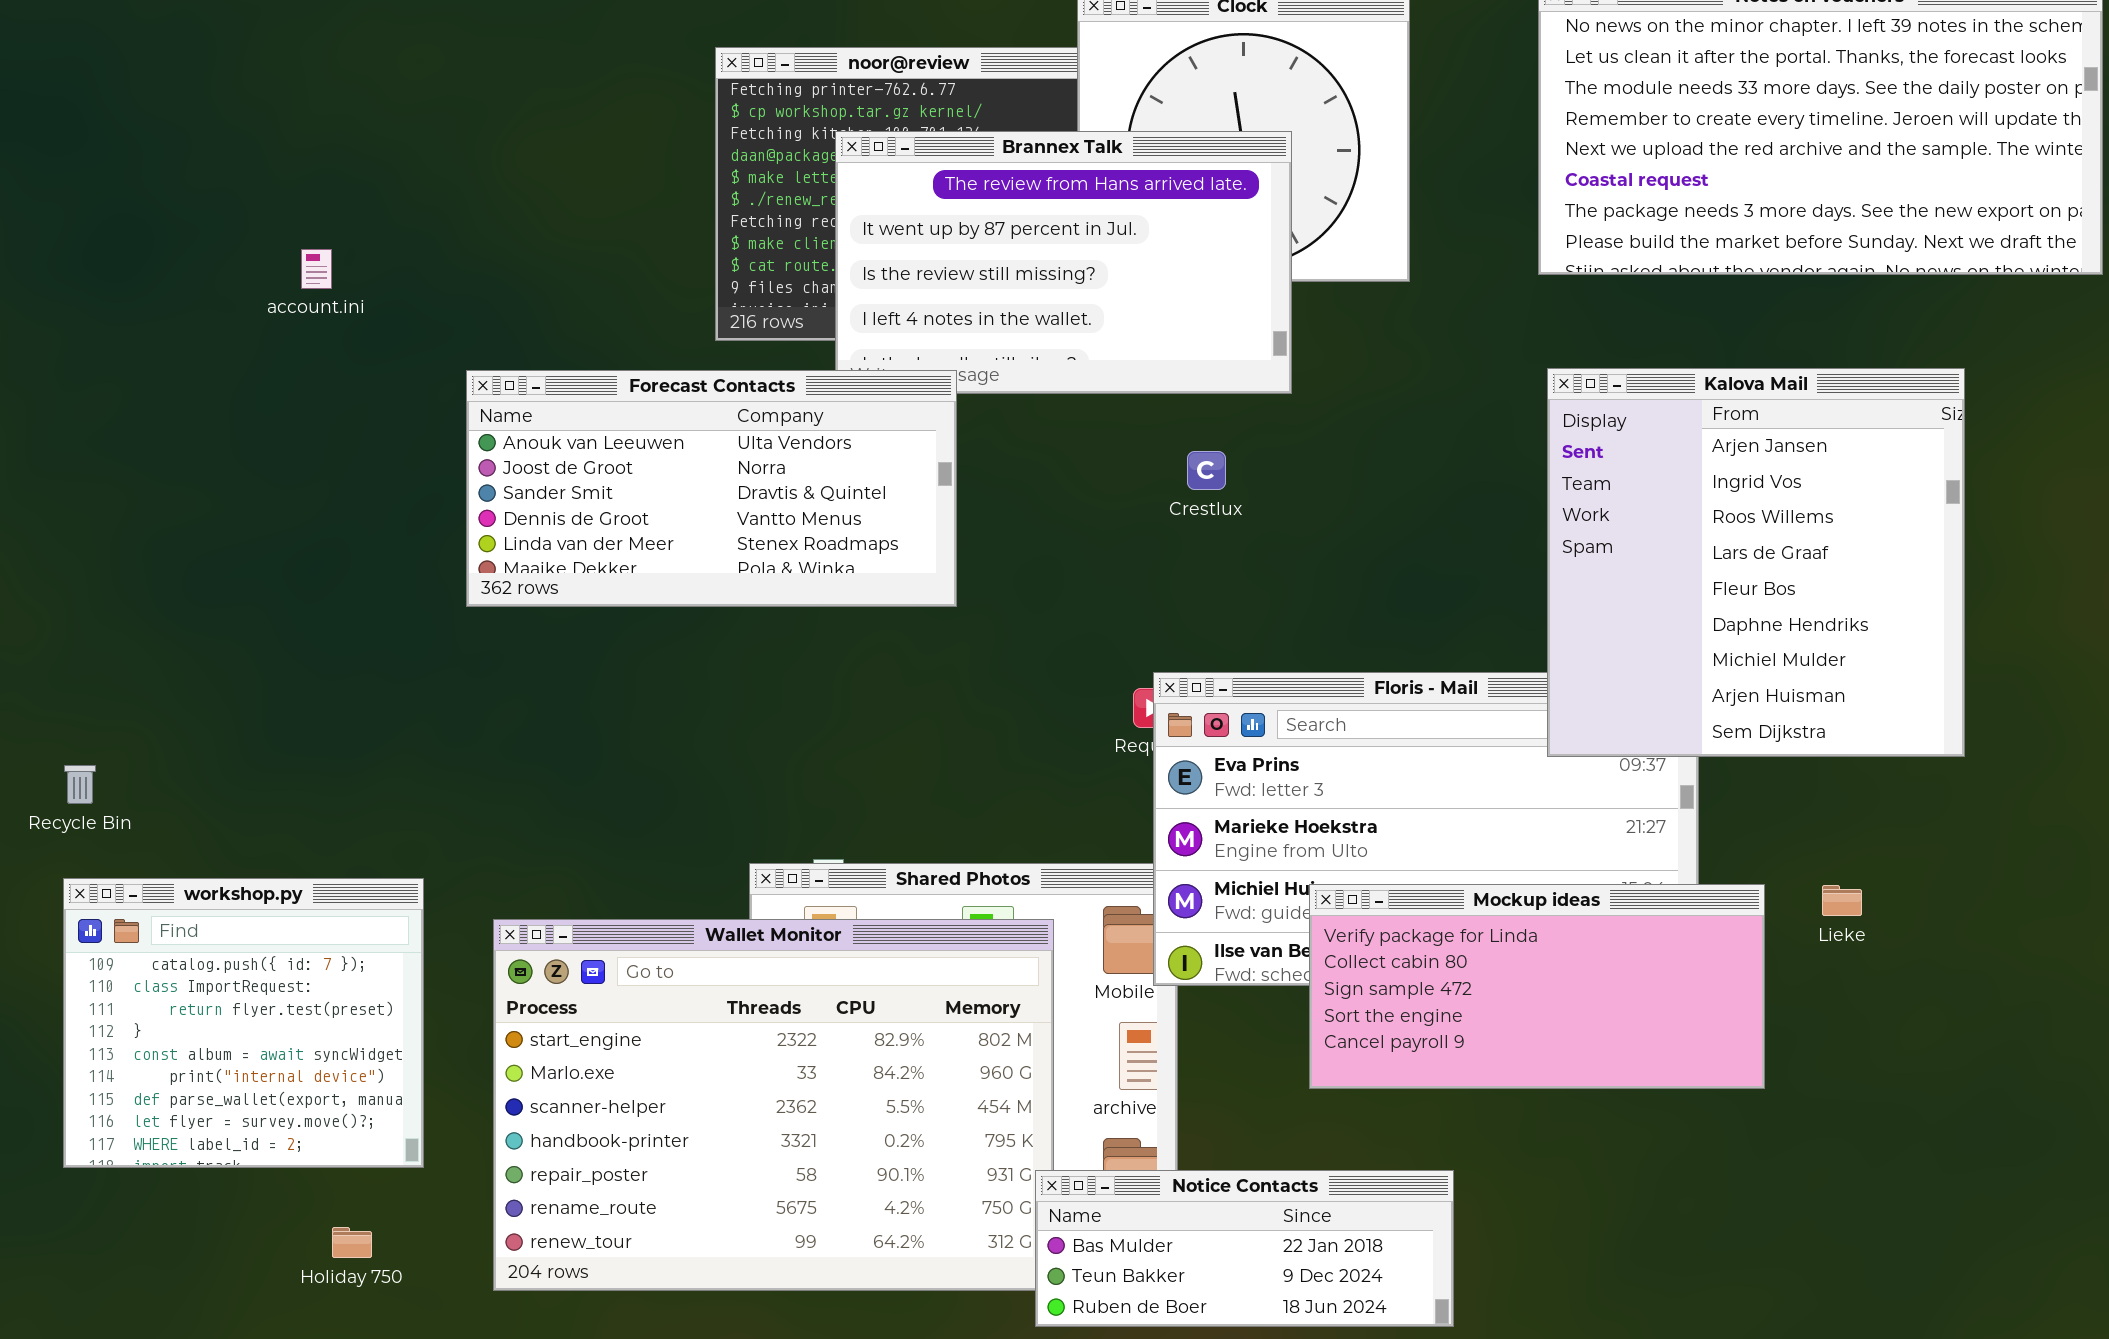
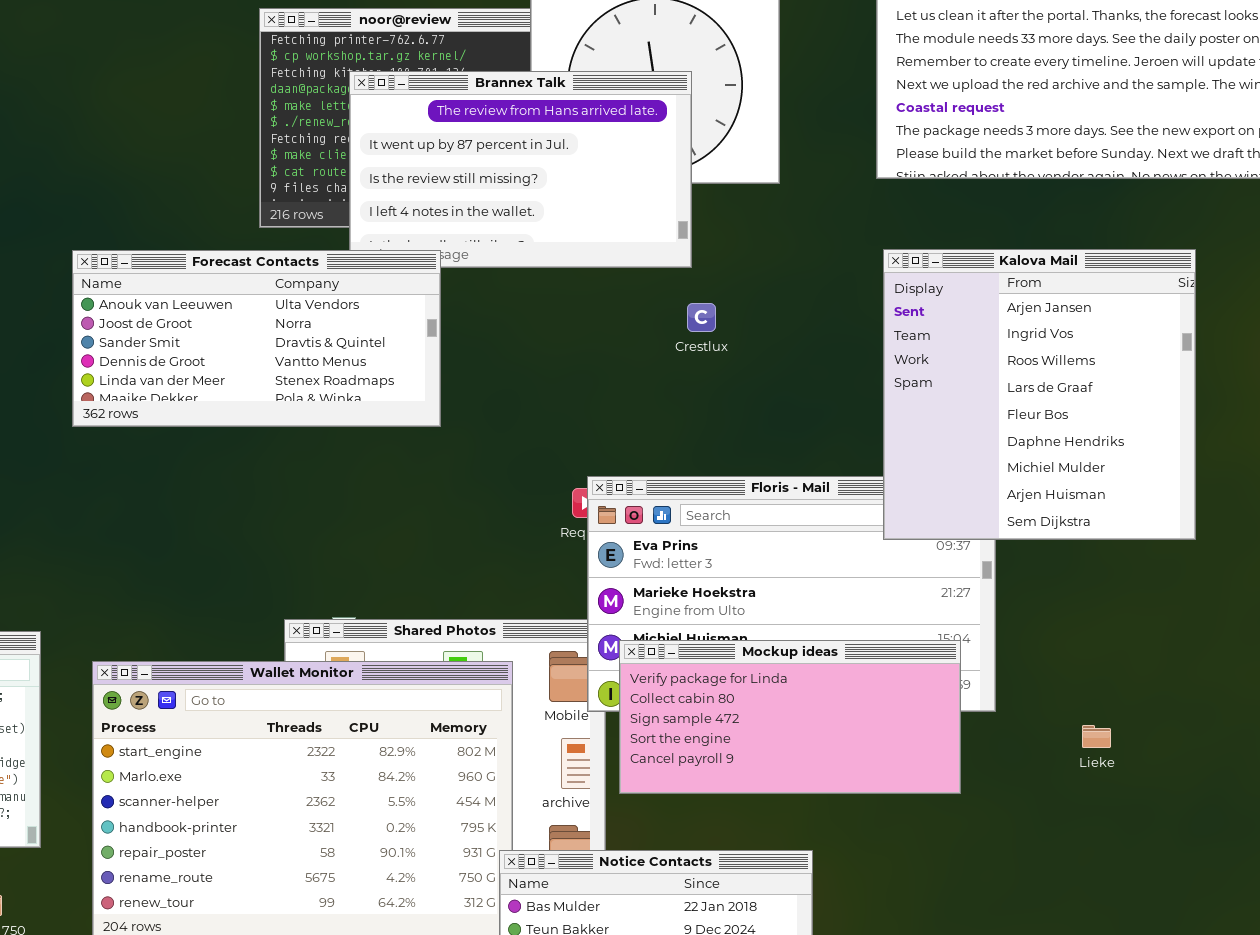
Crestlux: [1187,451,1226,490] -> [687,303,716,332], moved
Mockup ideas: [1309,884,1765,1089] -> [619,640,961,794], moved
Lieke: [1822,885,1862,916] -> [1082,725,1111,748], moved

